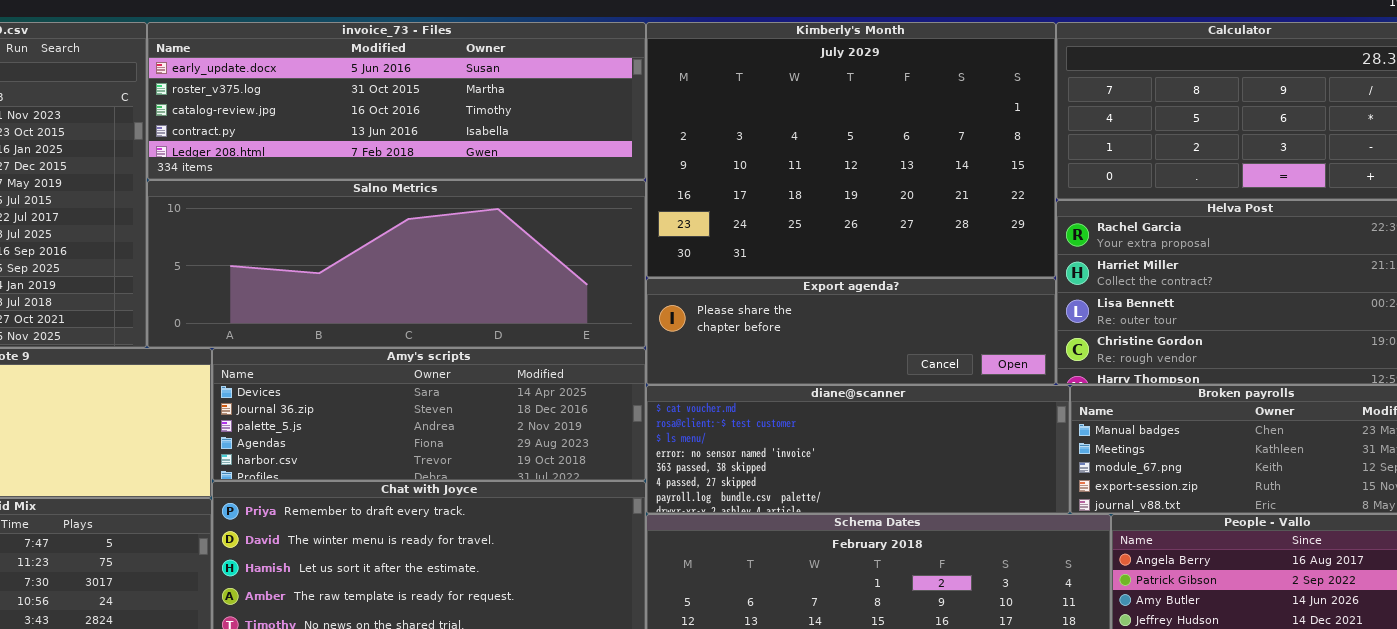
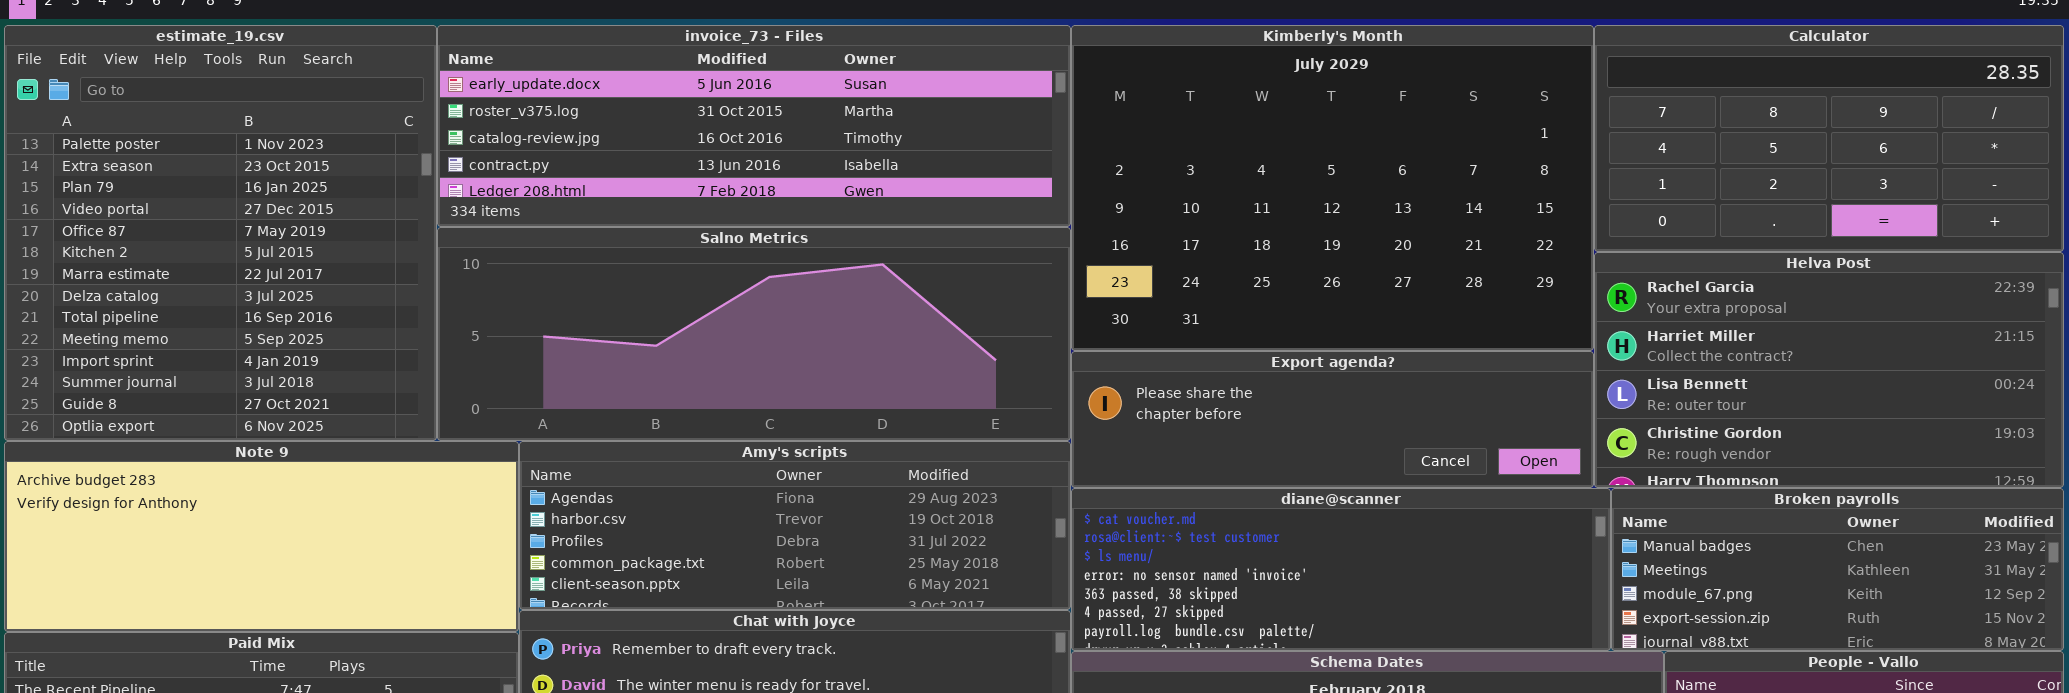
Amy's scripts: [212,348,646,481] -> [519,441,1071,610], scrolled down 3 rows

